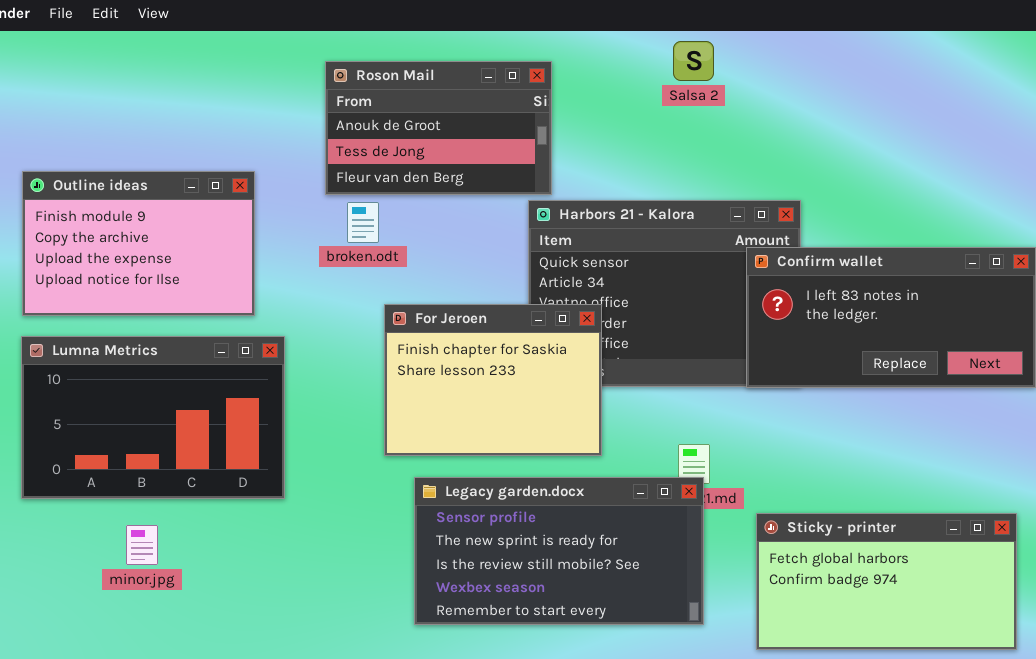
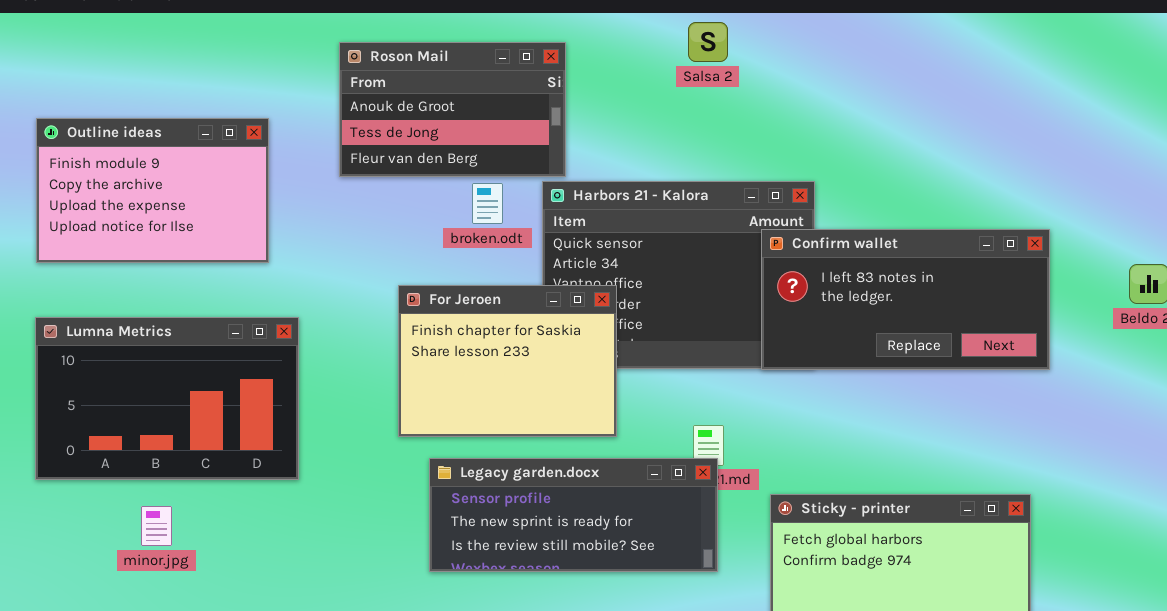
Outline ideas: [22,171,255,316] -> [36,118,269,263], moved
broken.odt: [347,202,379,243] -> [472,183,503,224], moved
Legacy garden.docx: [414,477,704,625] -> [429,458,718,572], resized

